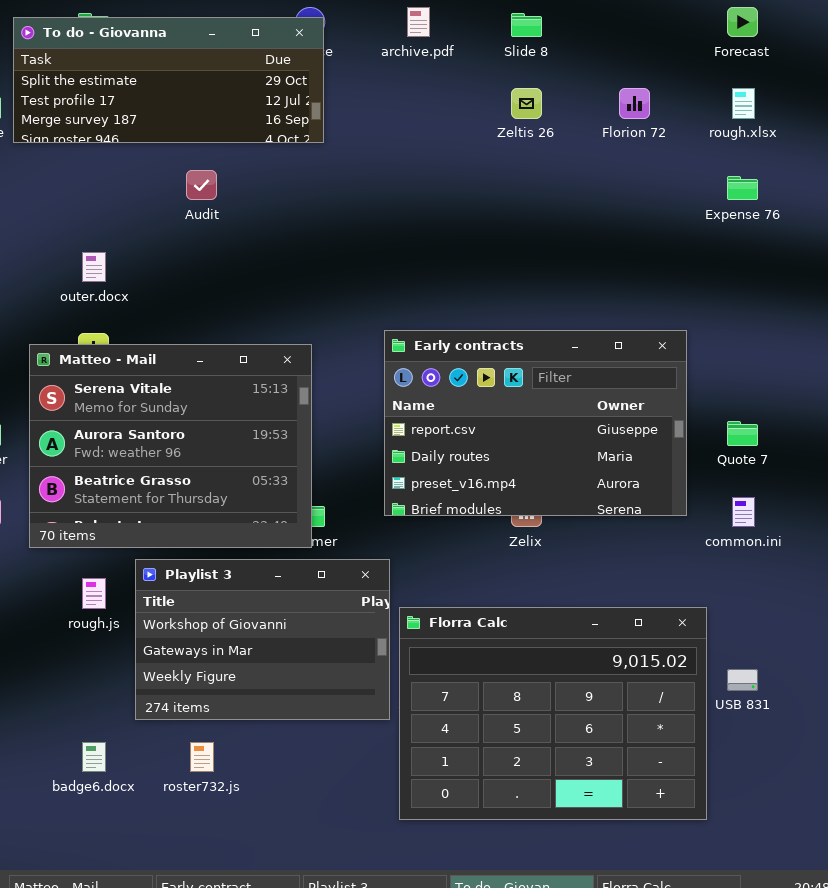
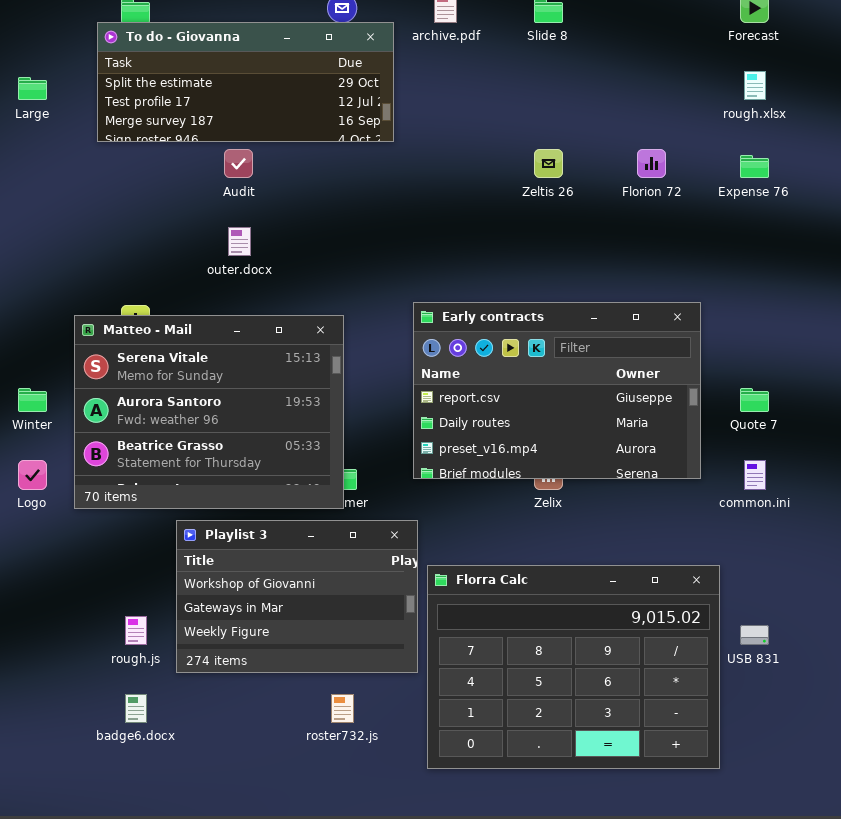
To do - Giovanna: [13,17,324,143] -> [97,22,394,142], moved
Zeltis 26: [511,88,542,119] -> [534,149,563,178], moved
Florion 72: [619,88,650,119] -> [637,149,666,178], moved
outer.docx: [82,252,106,282] -> [228,227,251,256], moved
rough.js: [82,578,106,609] -> [125,616,147,645], moved
roster732.js: [190,742,214,772] -> [331,694,354,723], moved

